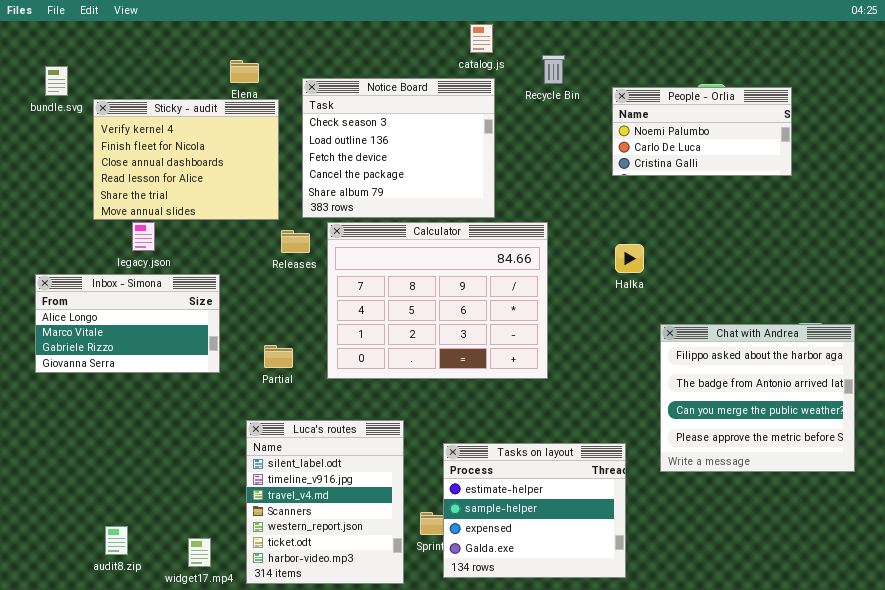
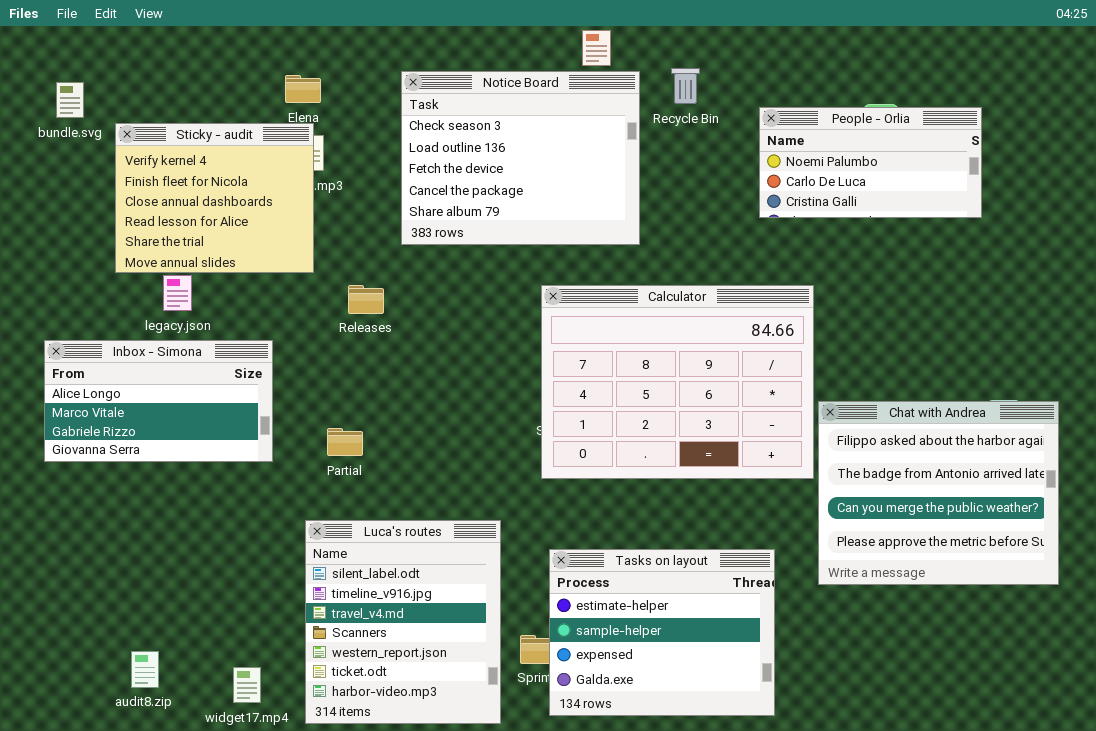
Notice Board: [302,78,495,218] -> [401,71,640,245], moved
Sticky - audit: [93,99,279,220] -> [115,123,314,273], resized
Calculator: [327,222,548,379] -> [541,285,814,479], moved

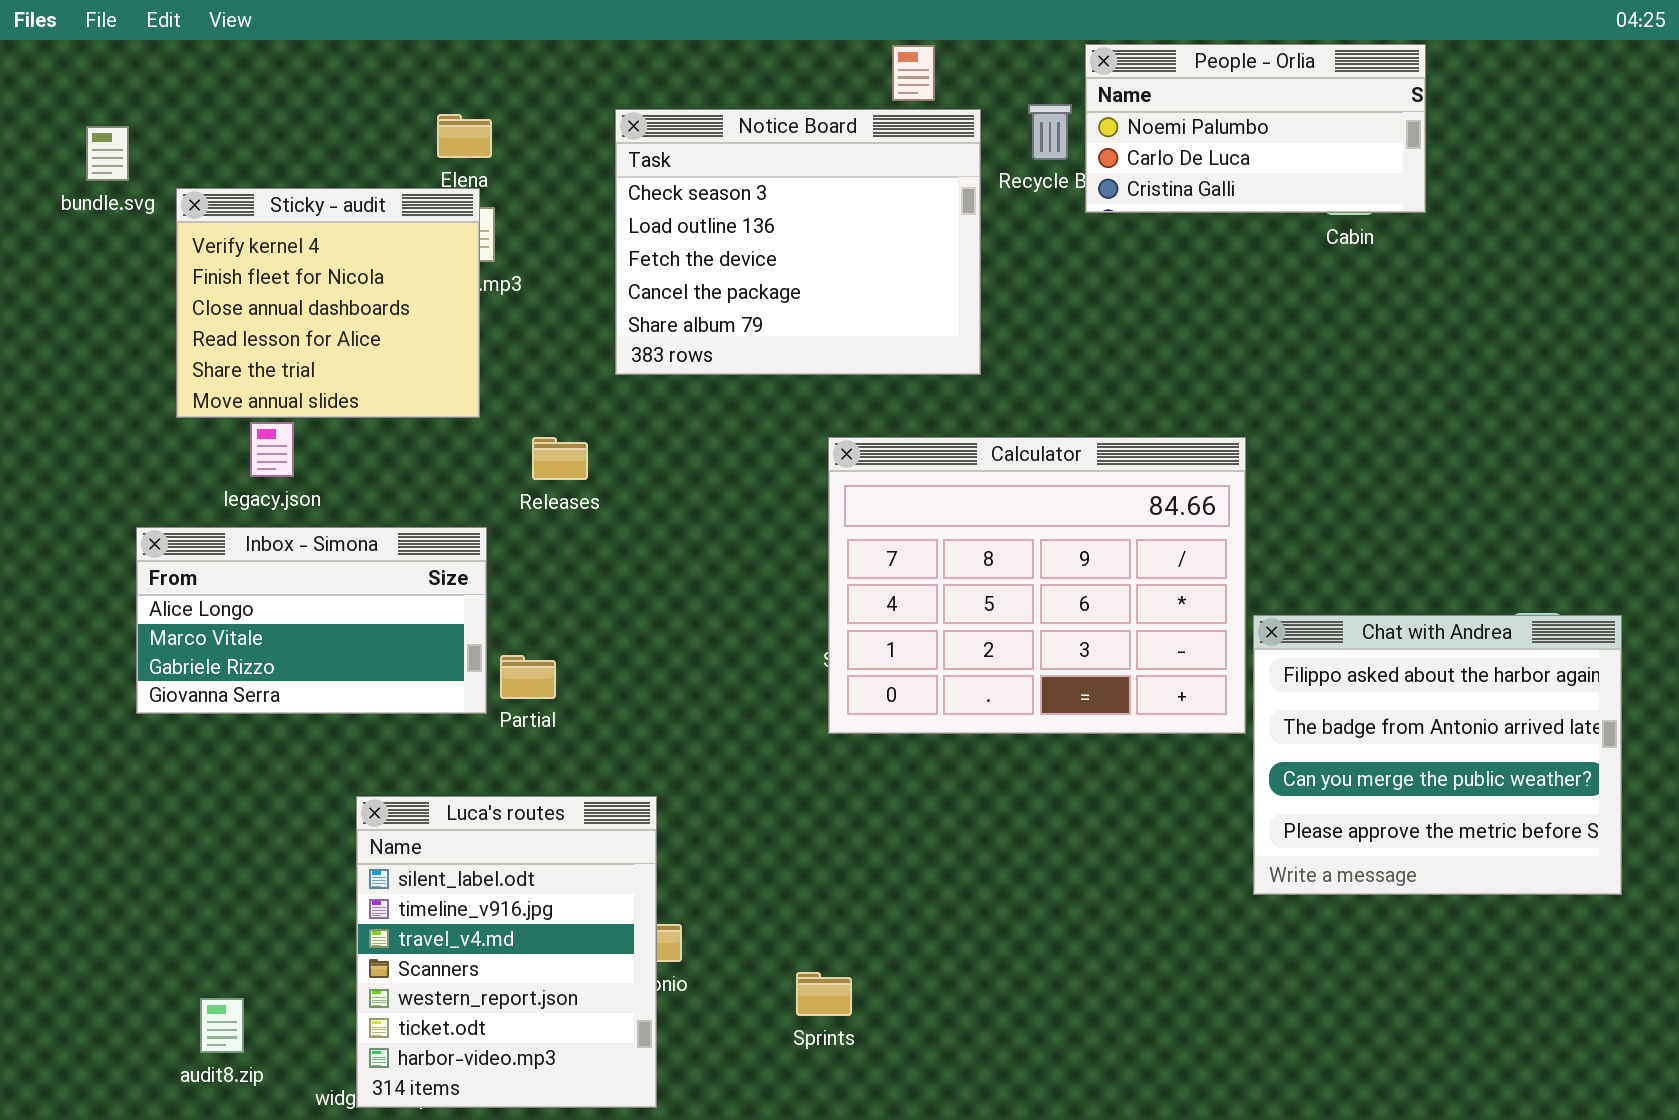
People - Orlia: [759,107,982,218] -> [1085,44,1426,213], moved
Inbox - Simona: [44,340,273,462] -> [136,527,487,714], moved
Luca's routes: [305,520,501,724] -> [356,796,657,1108], moved
Tasks on layout: [549,549,775,716] -> none, closed

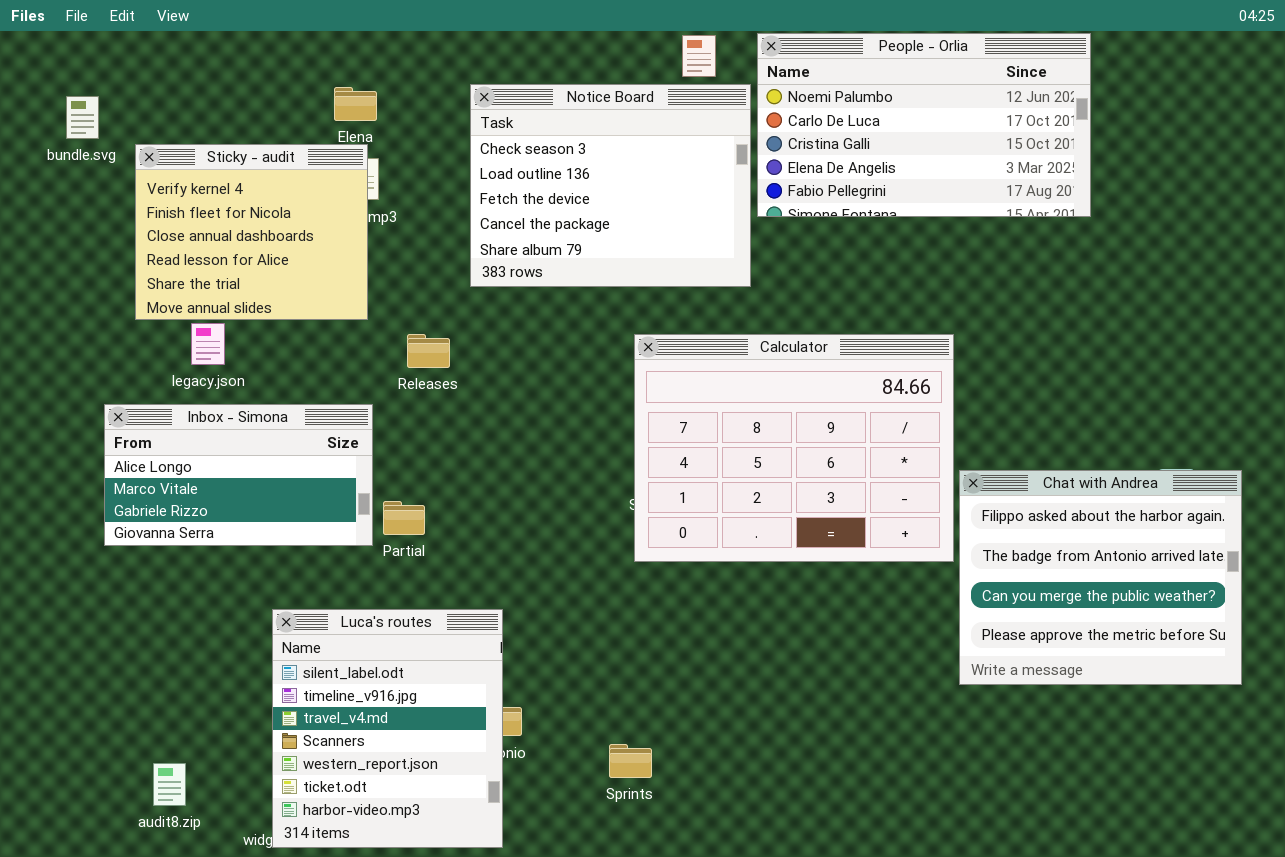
People - Orlia: [1085,44,1426,213] -> [757,33,1091,217], resized

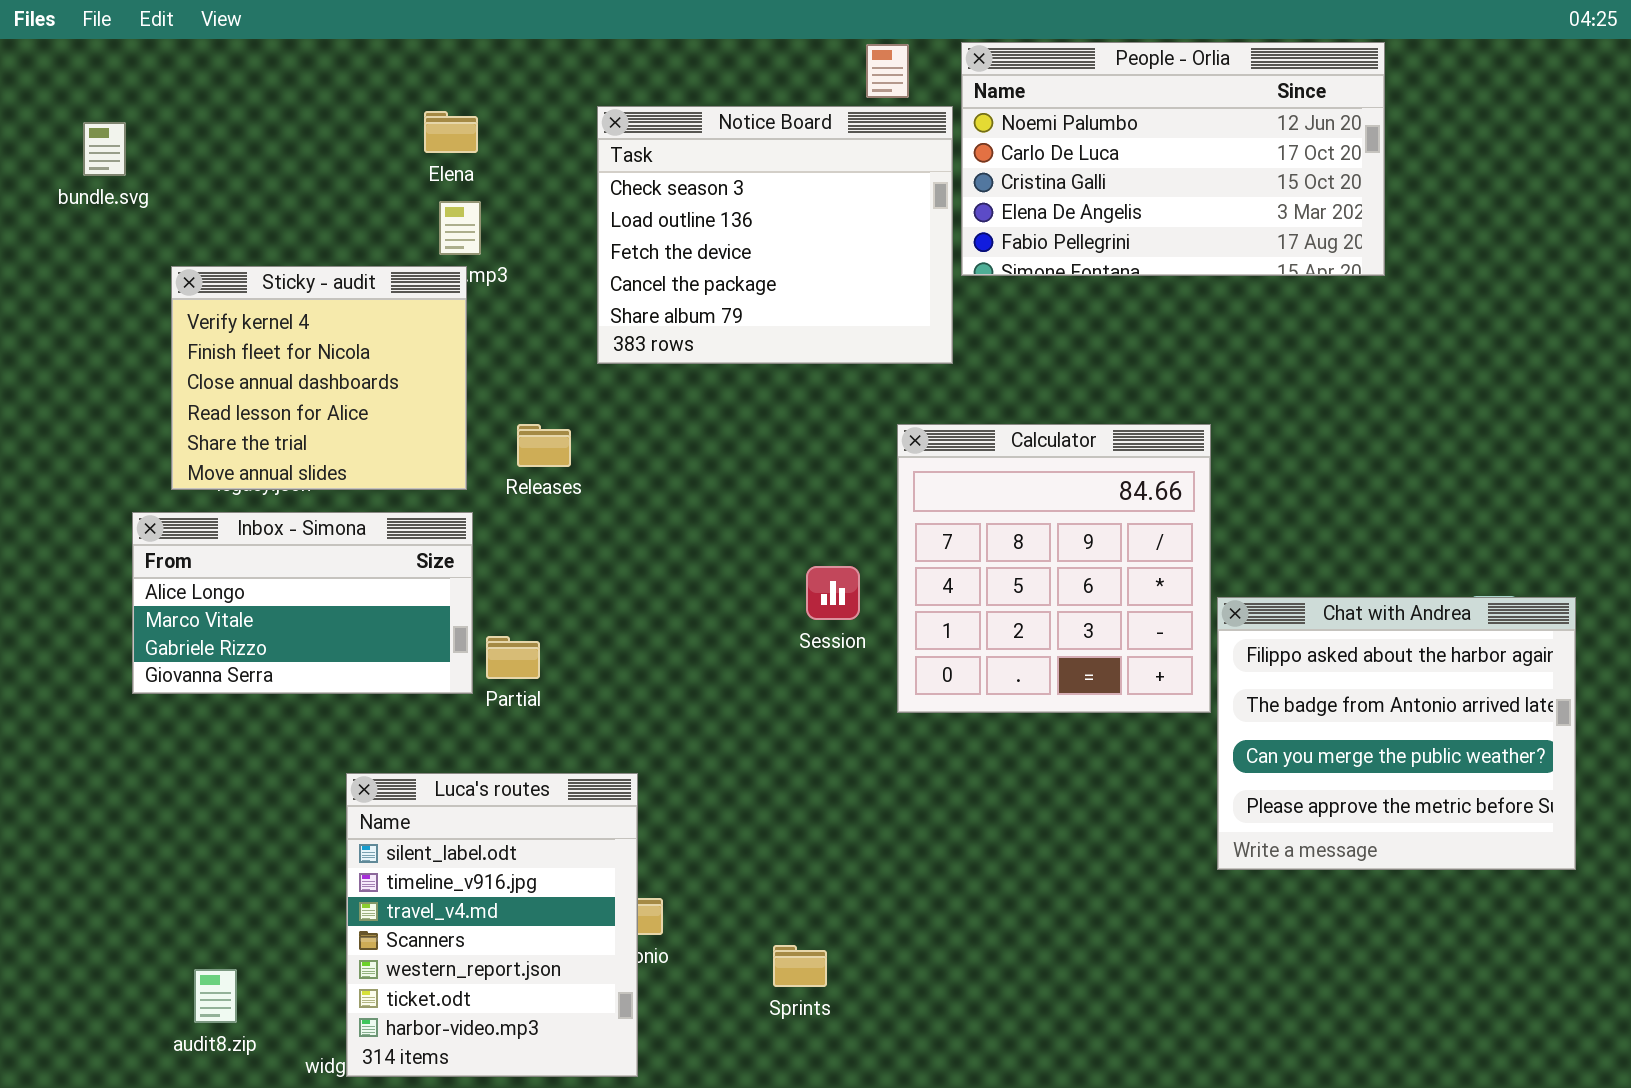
Sticky - audit: [135,144,368,320] -> [171,266,467,490], moved
Calculator: [634,334,954,562] -> [897,424,1211,713], resized

